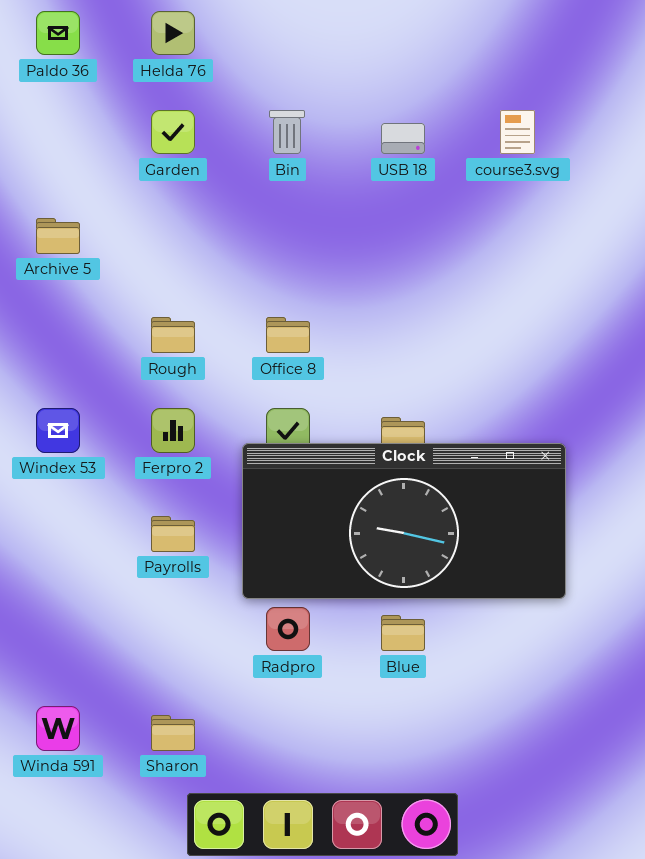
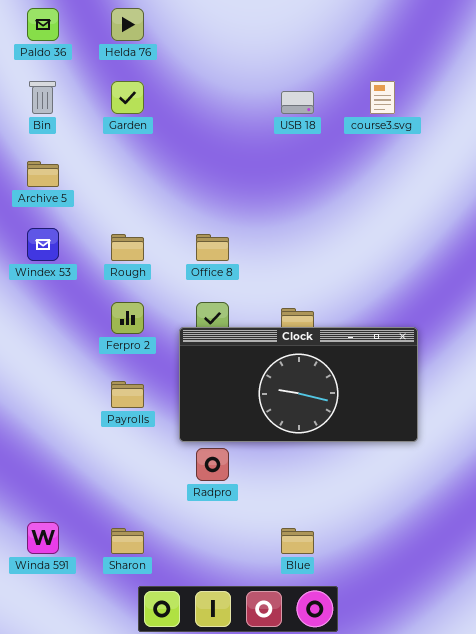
Bin: [269,110,305,154] -> [29,81,56,114], moved
Windex 53: [36,408,80,453] -> [27,228,59,261], moved
Blue: [381,615,425,651] -> [281,528,314,554], moved

